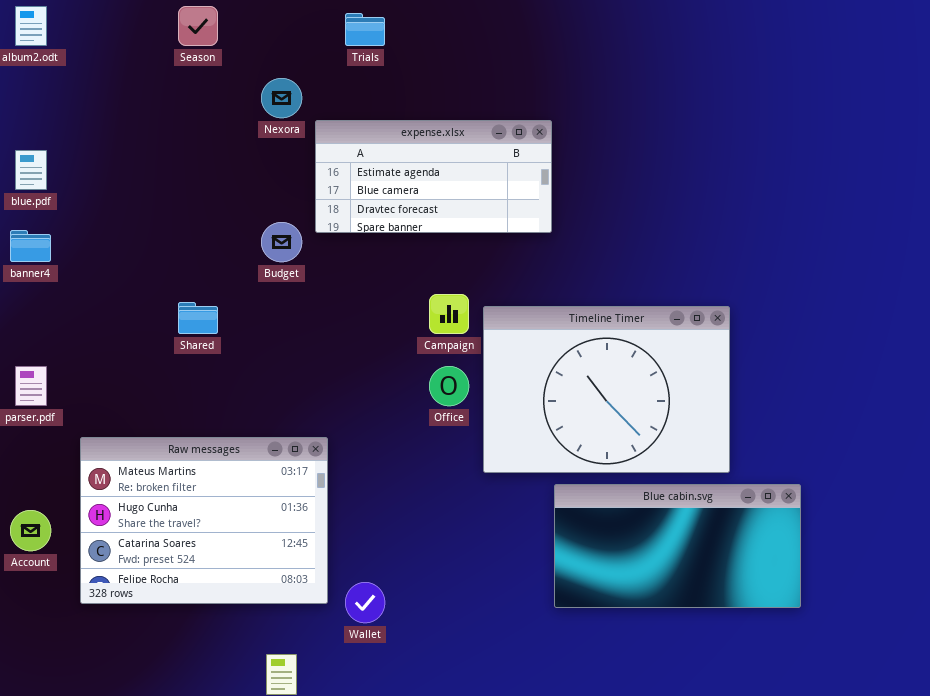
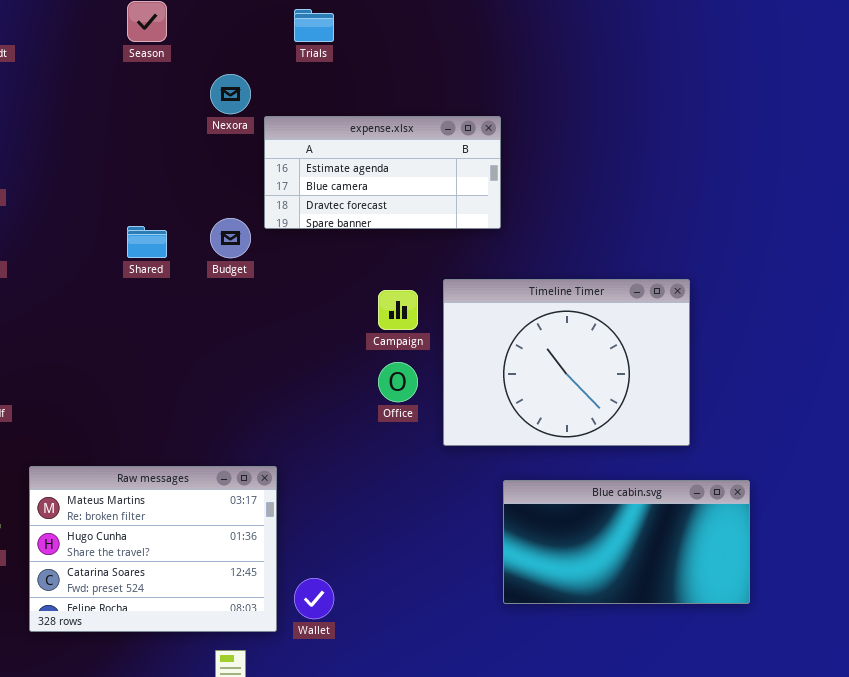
Shared: [178,302,218,334] -> [127,226,167,258], moved
Timeline Timer: [483,306,730,473] -> [443,279,690,446], moved
Raw messages: [80,437,328,604] -> [29,466,277,632], moved

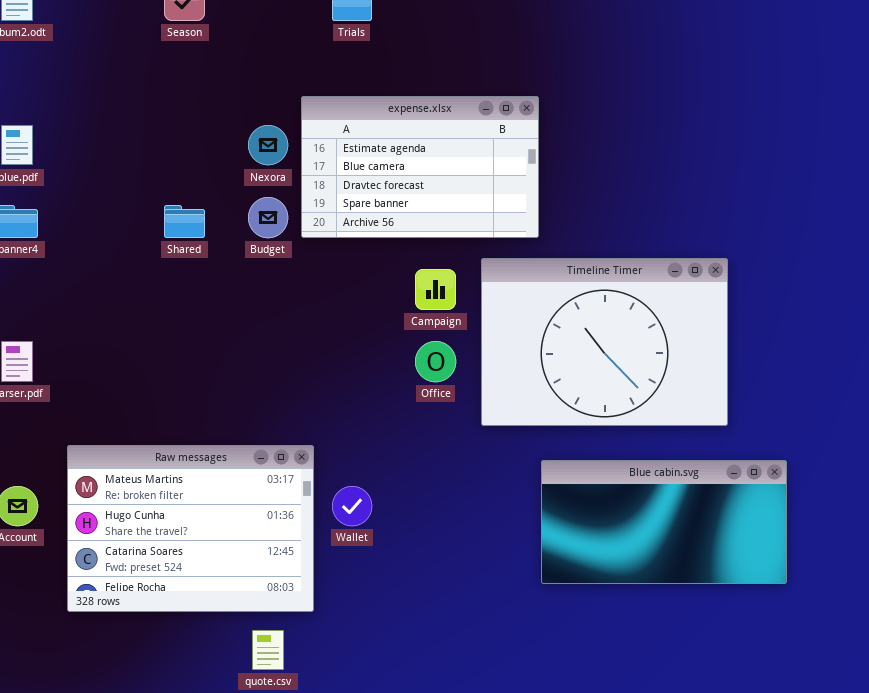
Nexora: [210,74,251,114] -> [248,125,288,165], moved
expense.xlsx: [264,116,501,229] -> [301,96,539,238], resized
Wallet: [294,578,334,619] -> [332,486,372,526], moved

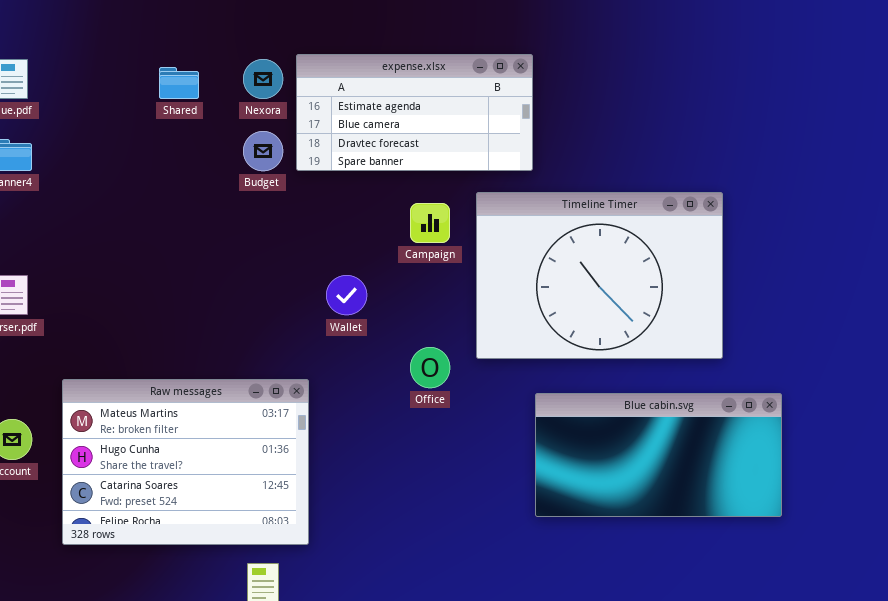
expense.xlsx: [301,96,539,238] -> [296,54,533,171], resized
Shared: [164,205,205,238] -> [159,67,199,99], moved
Office: [415,341,456,382] -> [410,347,450,388], moved
Wallet: [332,486,372,526] -> [326,275,367,315], moved

